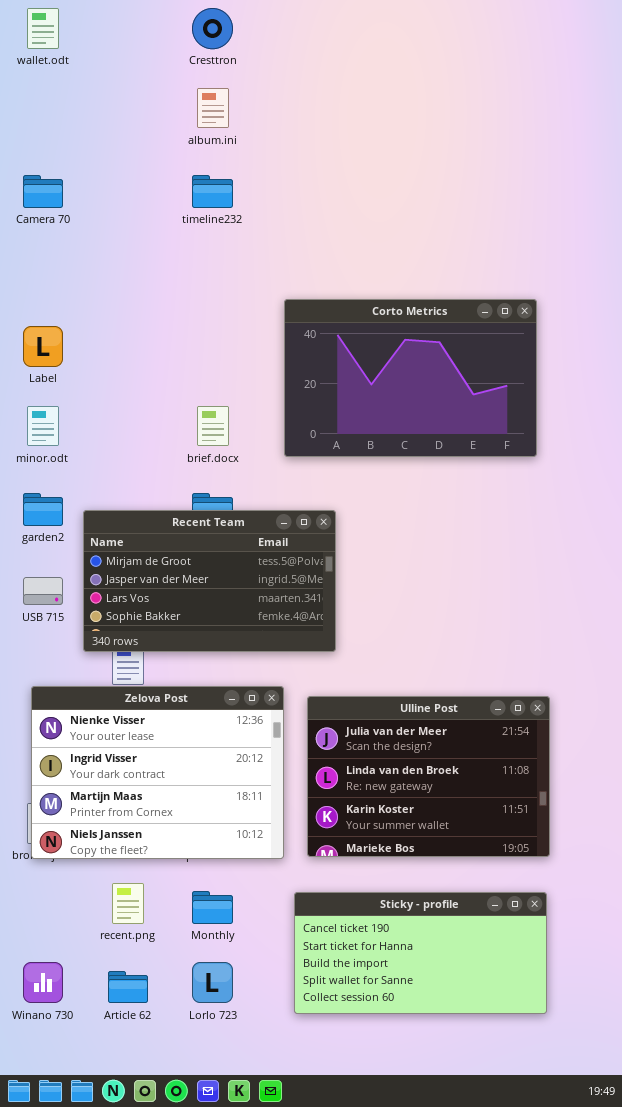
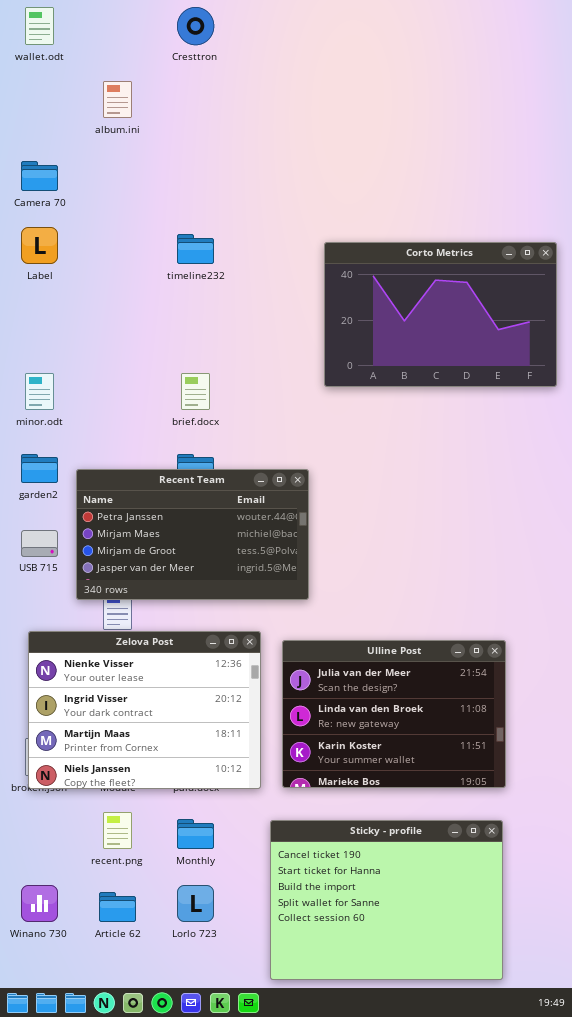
album.ini: [197,88,229,128] -> [103,81,132,118], moved
timeline232: [192,175,233,208] -> [177,234,214,264], moved
Corto Metrics: [284,299,537,457] -> [324,242,557,387], moved
Label: [23,326,63,367] -> [21,227,58,264], moved
Recent Team: [83,510,336,652] -> [76,469,309,600], scrolled up 2 rows
Sticky - profile: [294,892,547,1014] -> [270,820,503,980], resized

